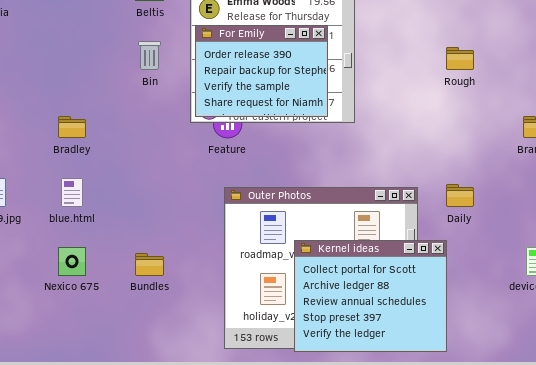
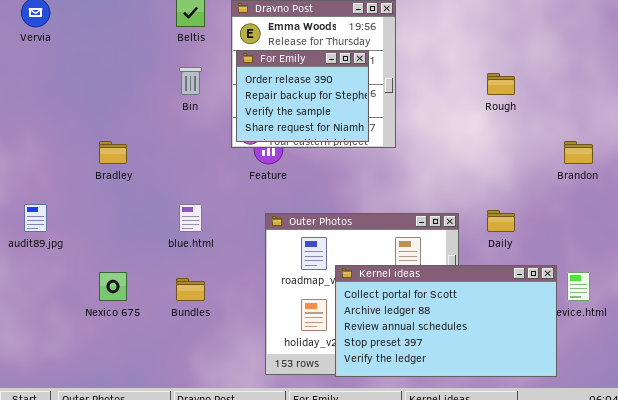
blue.html: [61,178,83,207] -> [179,204,202,232], moved
Kernel ideas: [294,240,447,352] -> [335,265,557,377], resized

